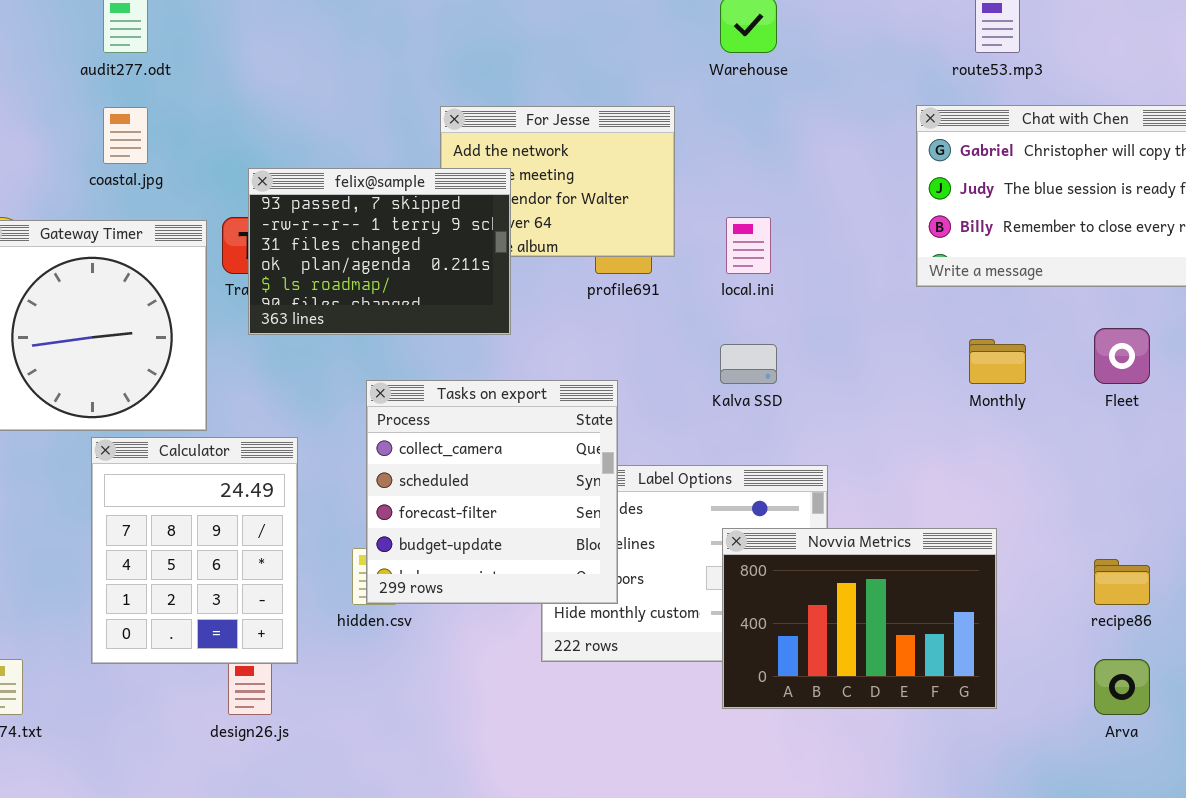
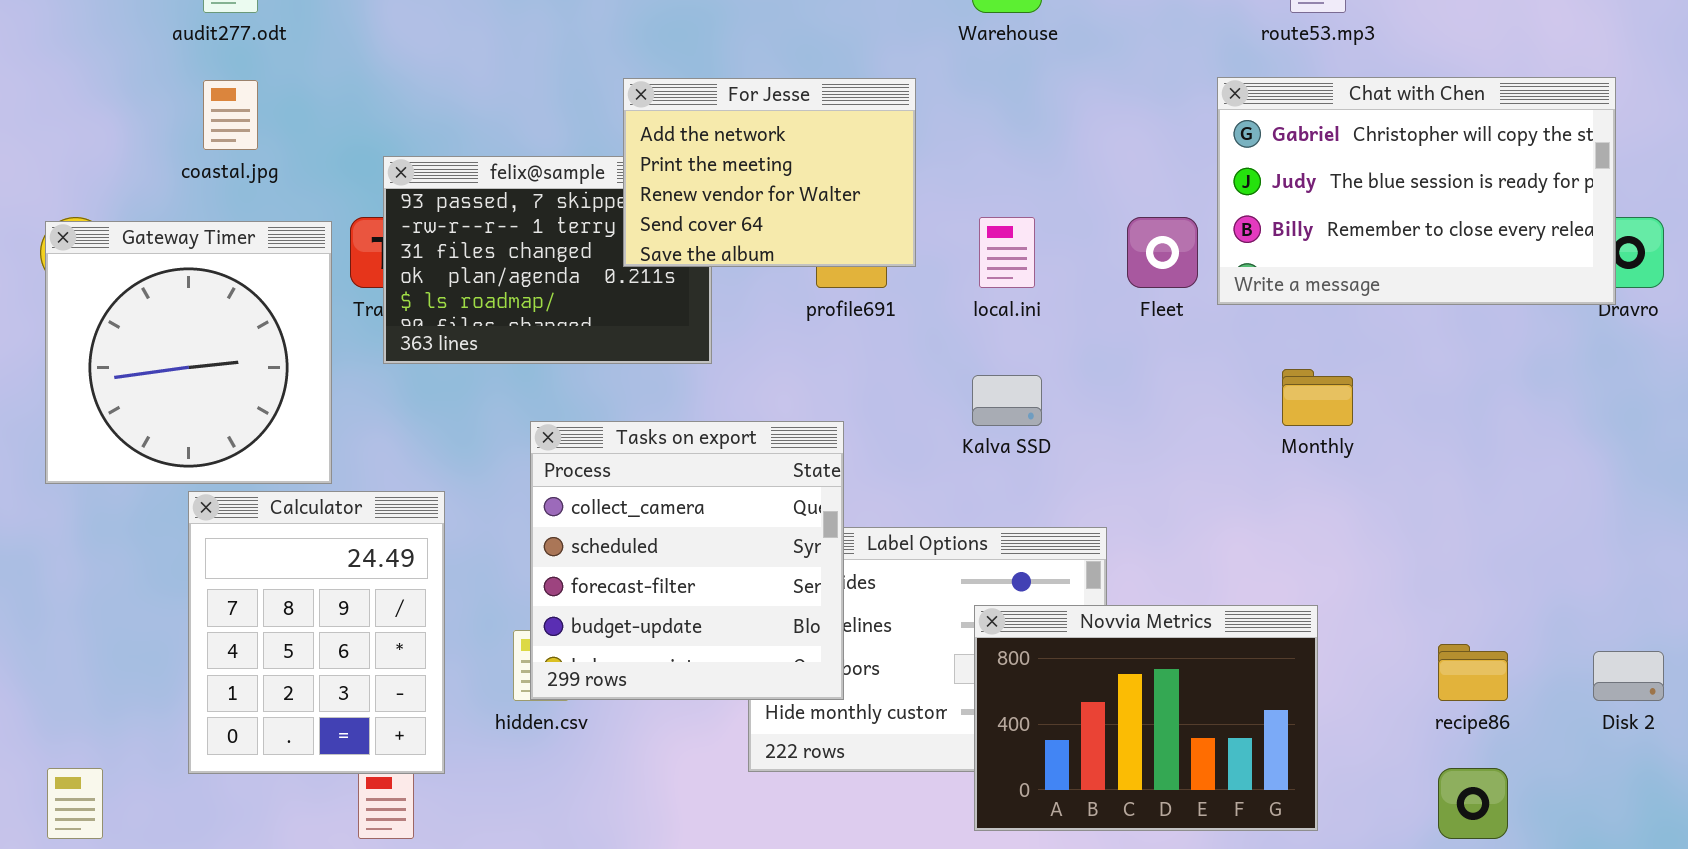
For Jesse: [440,106,675,257] -> [623,78,916,267], raised
Fleet: [1094,328,1150,384] -> [1127,217,1198,288], moved

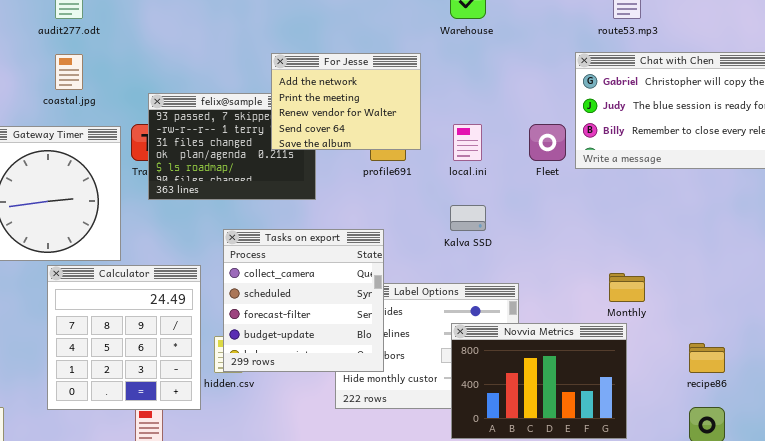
Monthly: [1282,369,1353,426] -> [609,273,645,302], moved
Calculator: [188,491,445,774] -> [47,265,201,410], resized

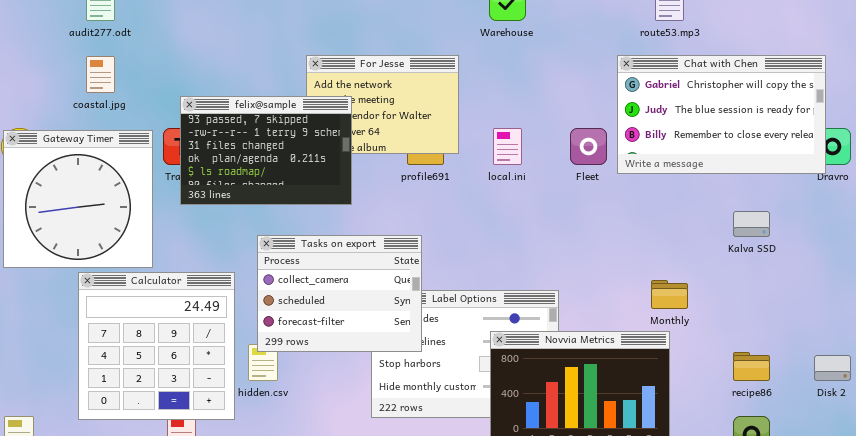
felix@sample: [148,93,316,200] -> [180,96,352,205], raised
Kalva SSD: [450,205,486,231] -> [733,211,770,237], moved
Tasks on export: [223,229,384,372] -> [257,235,422,352], resized

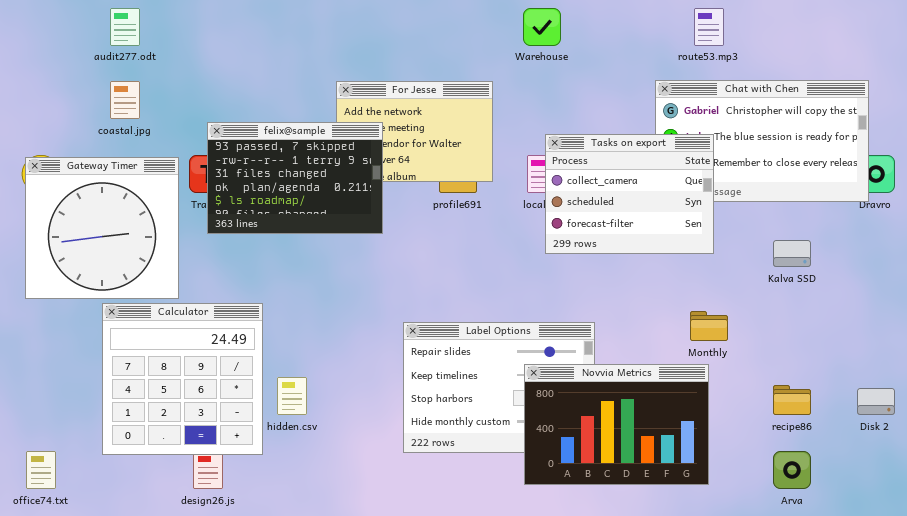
Tasks on export: [257,235,422,352] -> [545,134,714,254], moved

